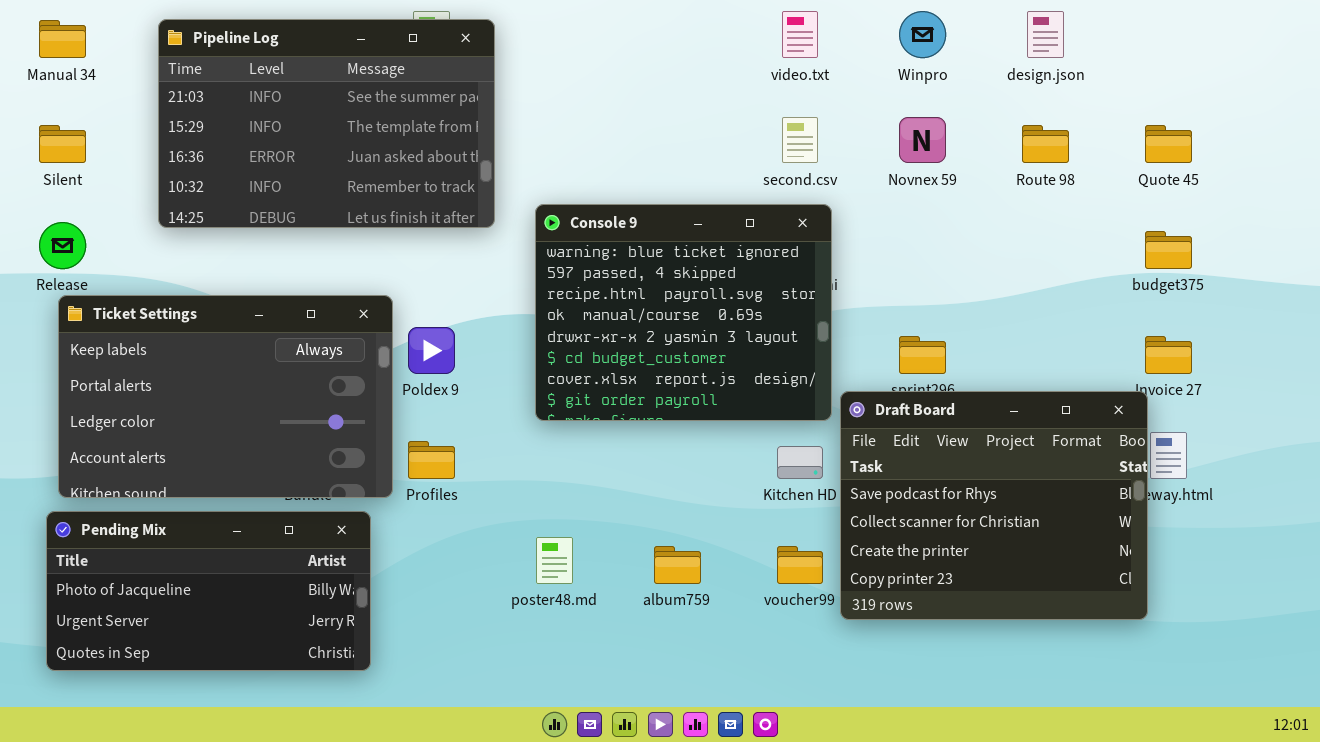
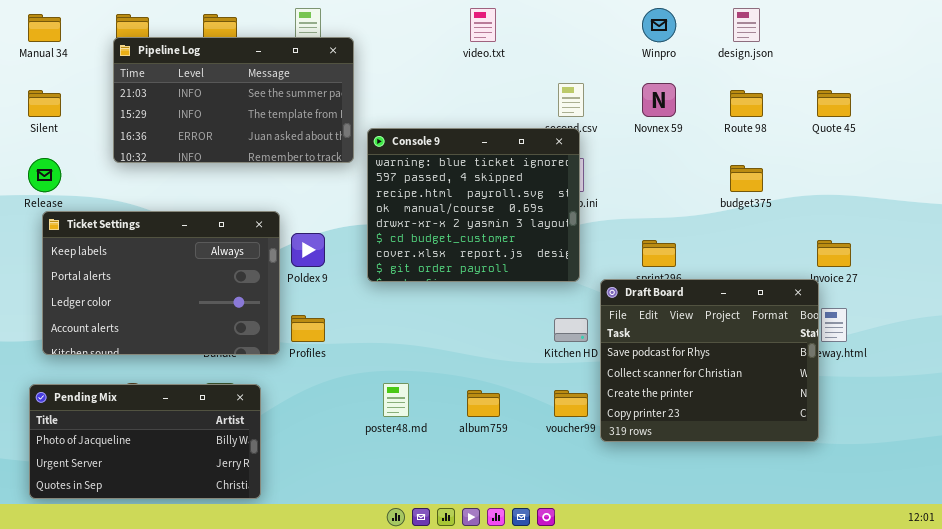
video.txt: [782,11,818,58] -> [470,8,496,42], moved
Pipeline Log: [158,19,495,228] -> [113,37,354,163], resized
Console 9: [535,204,832,421] -> [367,128,580,282], moved
budget375: [1145,231,1192,269] -> [730,165,763,192], moved
Pending Mix: [46,511,371,671] -> [29,384,261,499], moved

